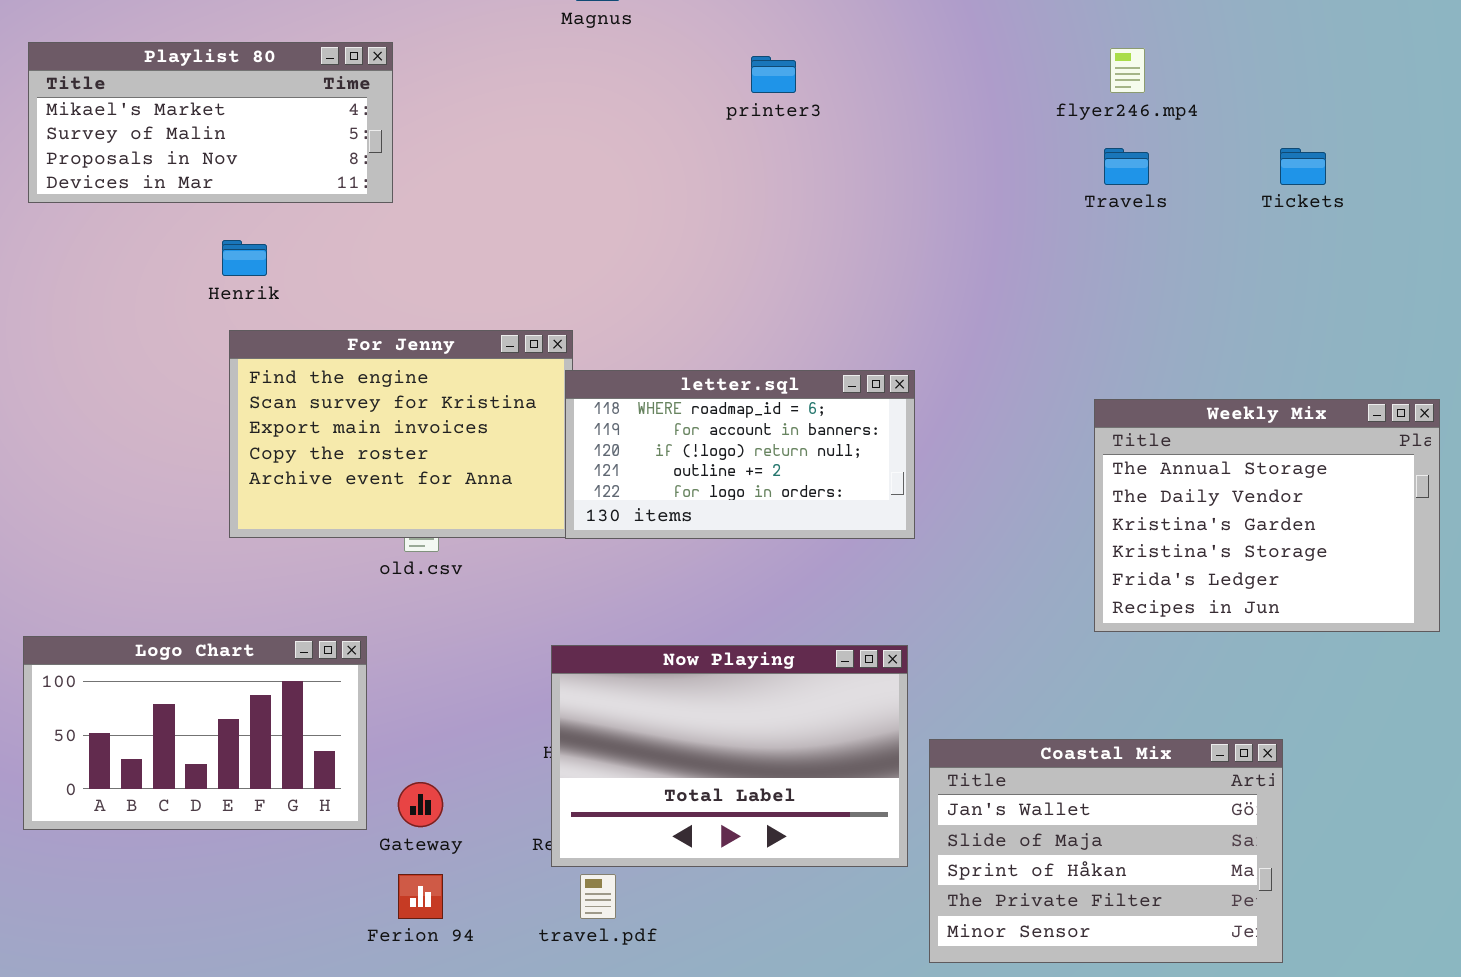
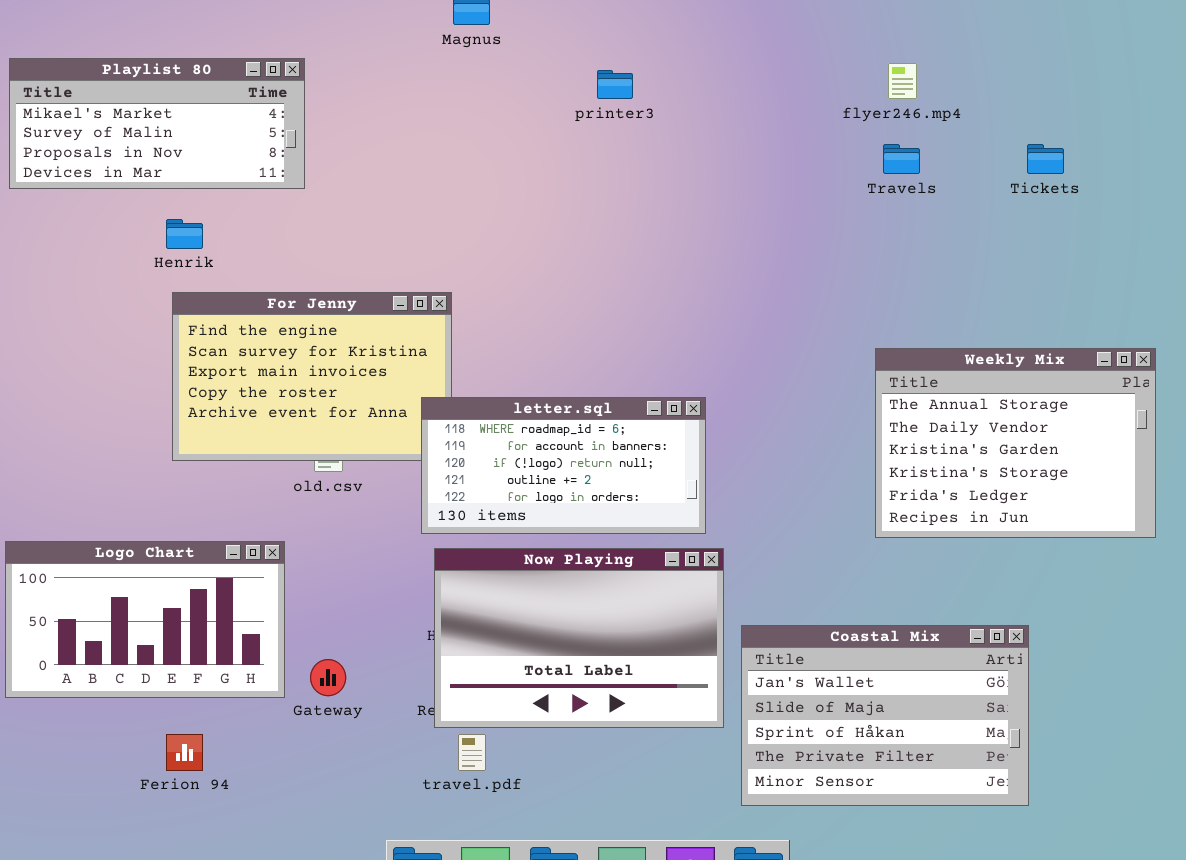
letter.sql: [565,370,915,539] -> [421,397,706,534], moved
Ferion 94: [398,874,443,919] -> [166,734,203,771], moved

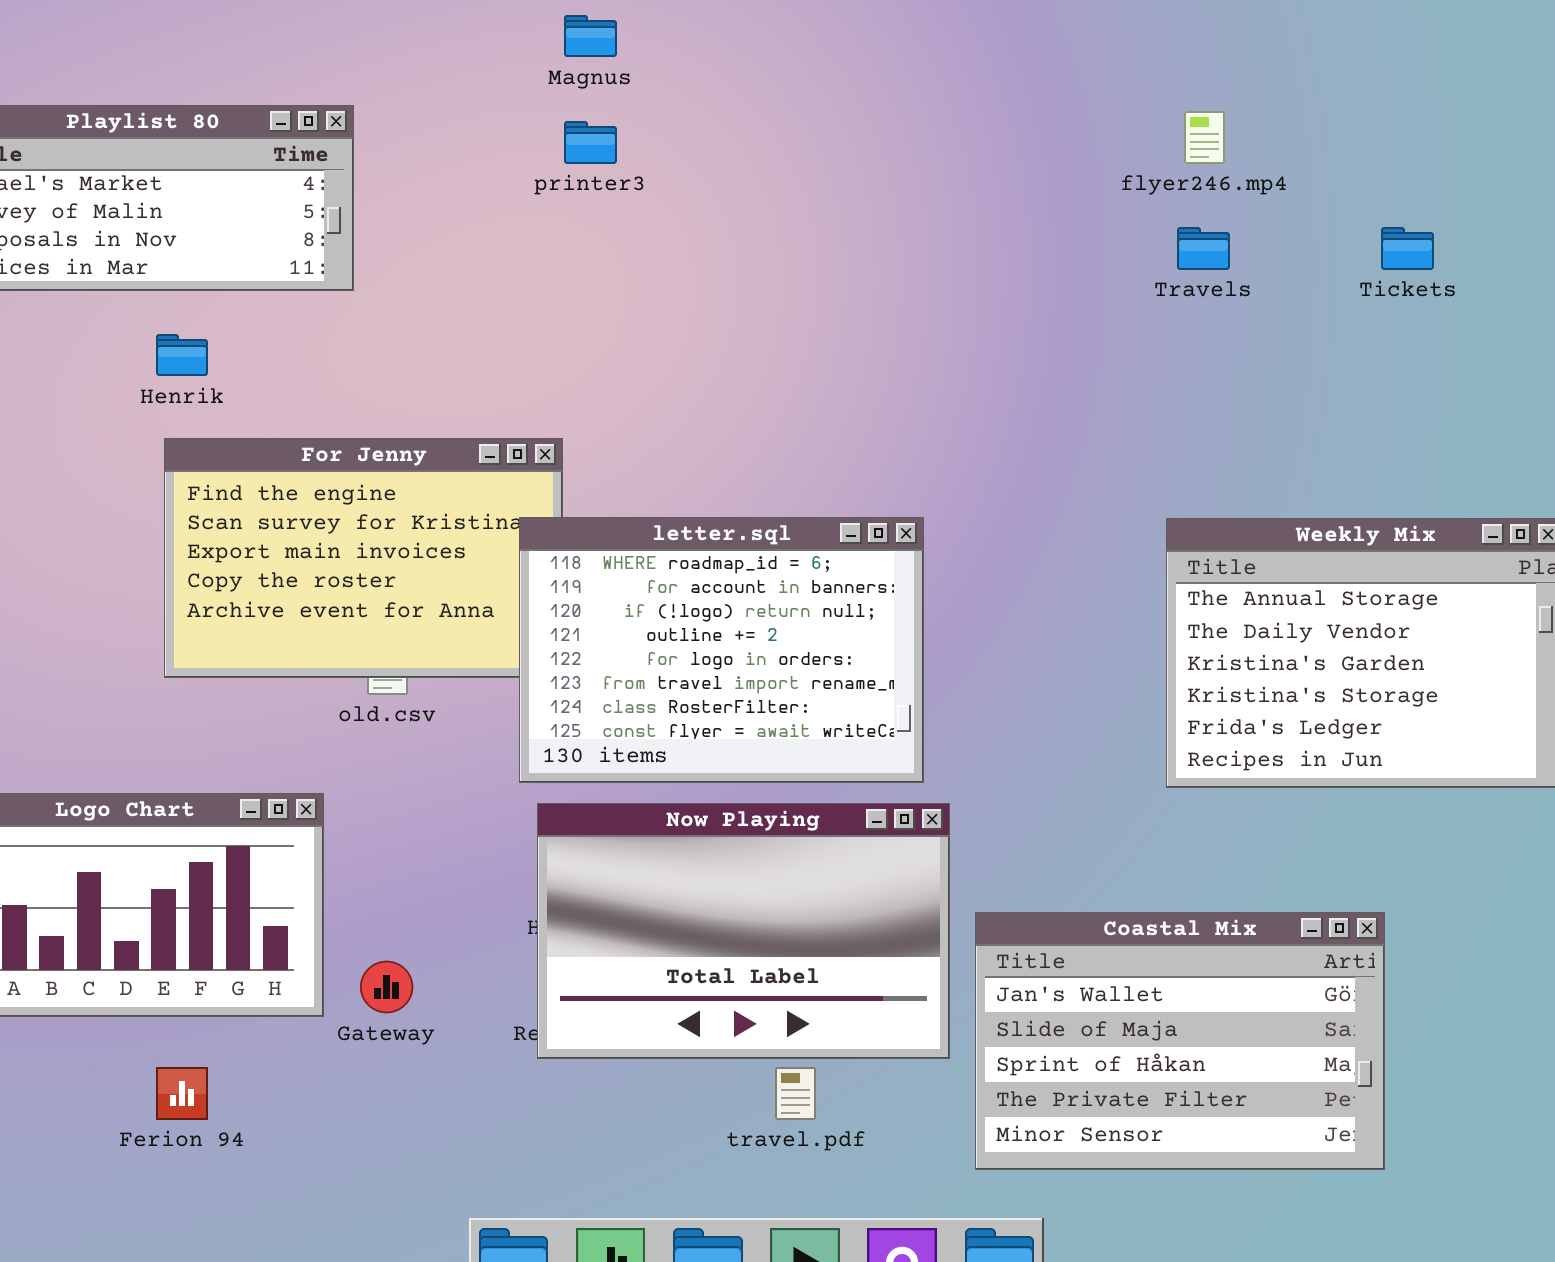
printer3: [597,70,633,99] -> [564,121,617,164], moved
letter.sql: [421,397,706,534] -> [519,517,924,783], resized
travel.pdf: [458,734,486,771] -> [775,1067,816,1120], moved

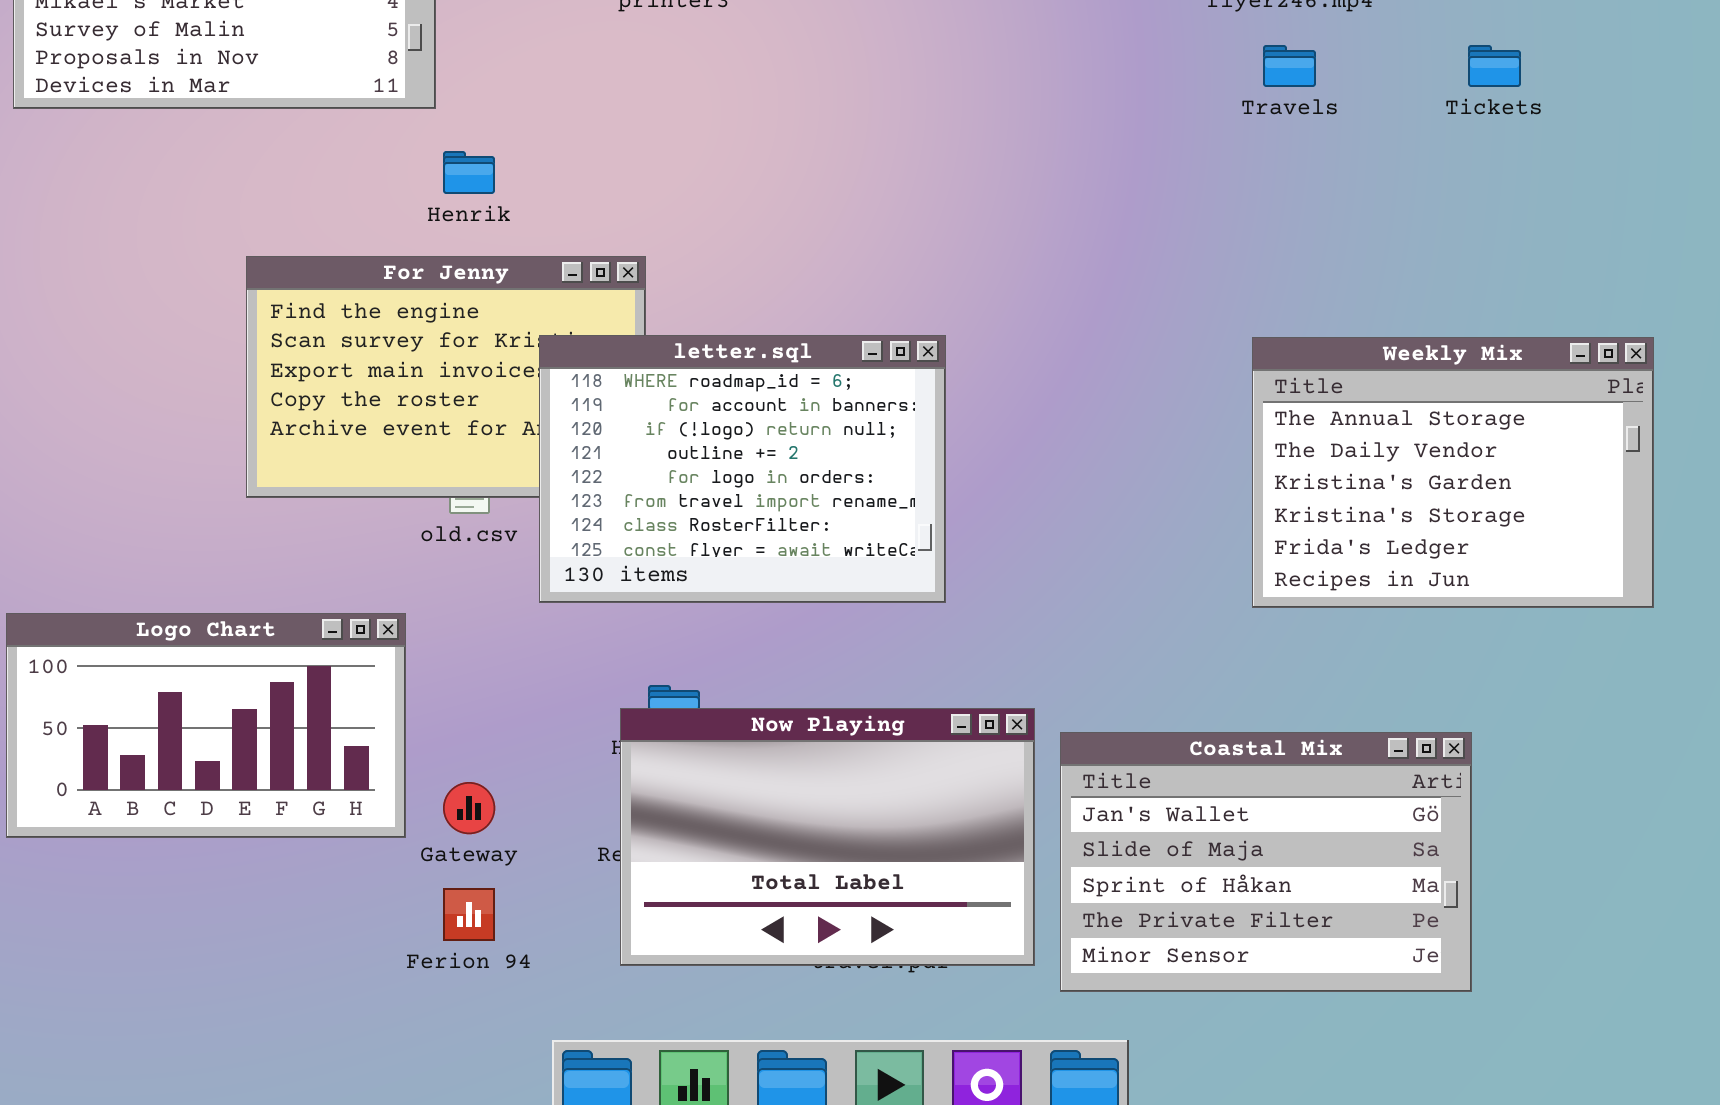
Henrik: [156,334,208,376] -> [443,151,495,194], moved
letter.sql: [519,517,924,783] -> [539,335,946,603], moved
Now Playing: [537,803,950,1059] -> [620,708,1035,966], moved
Ferion 94: [156,1067,208,1120] -> [443,888,495,941], moved

